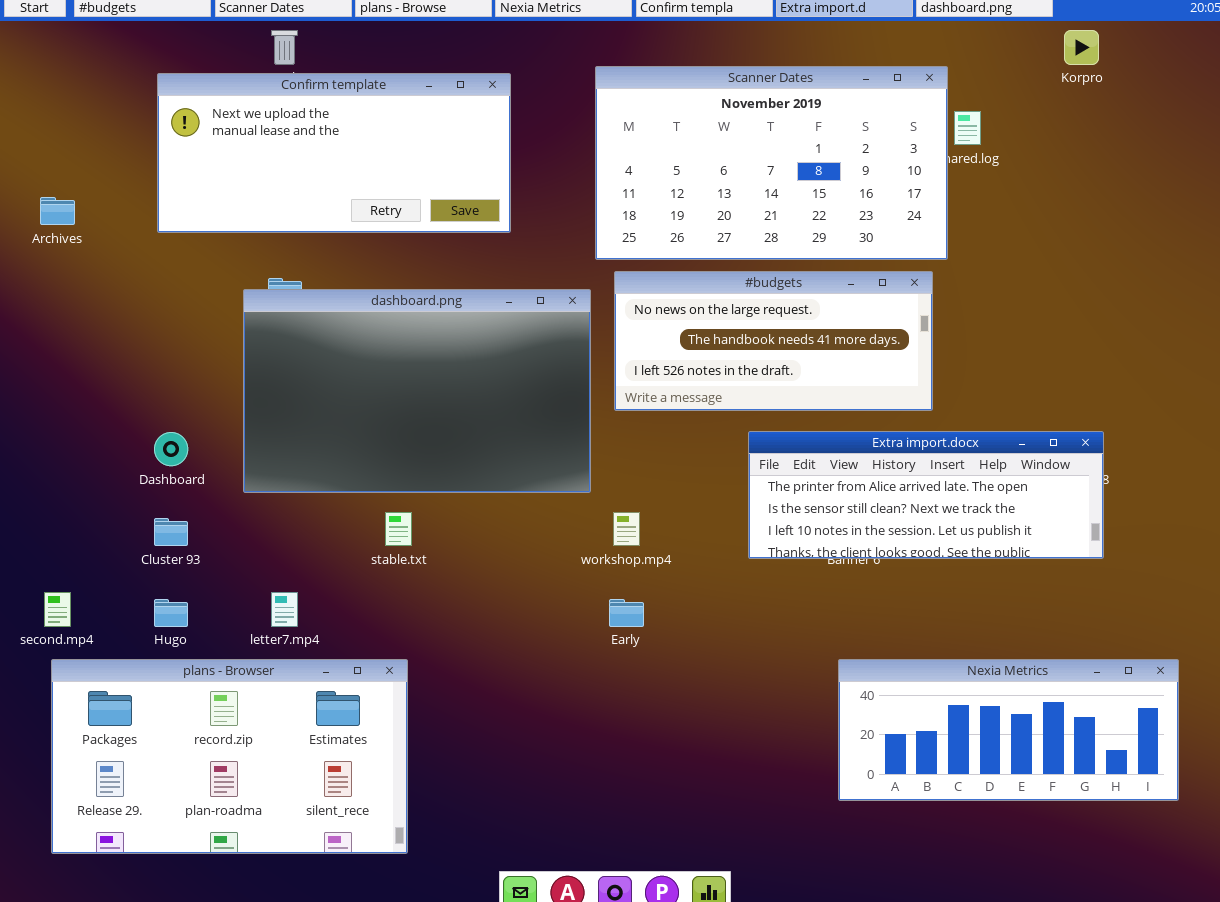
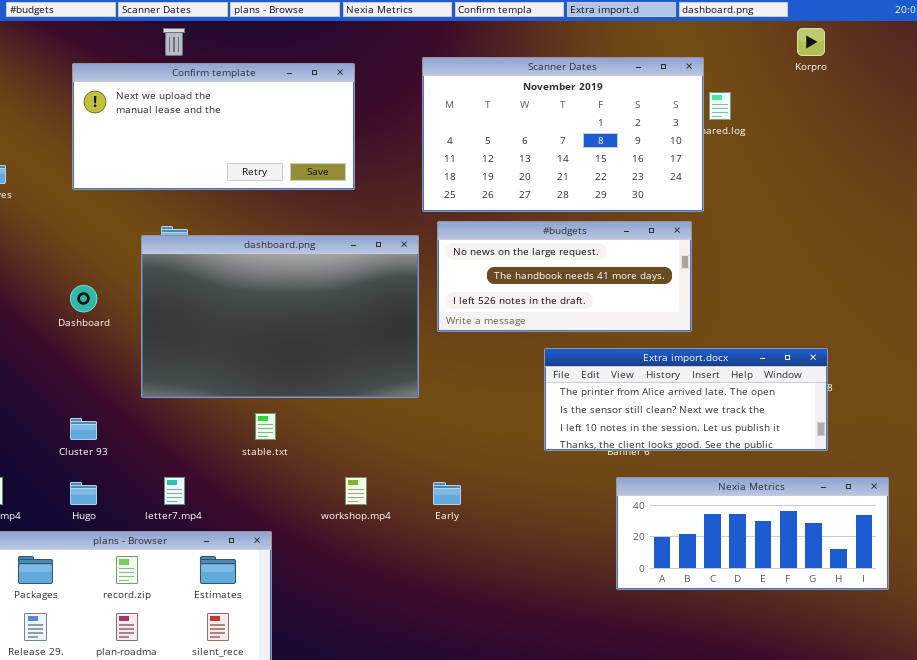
Dashboard: [154,432,188,466] -> [70,285,97,312], moved
workshop.mp4: [613,512,640,546] -> [345,477,367,505], moved
Nexia Metrics: [838,659,1179,801] -> [616,477,889,590], moved

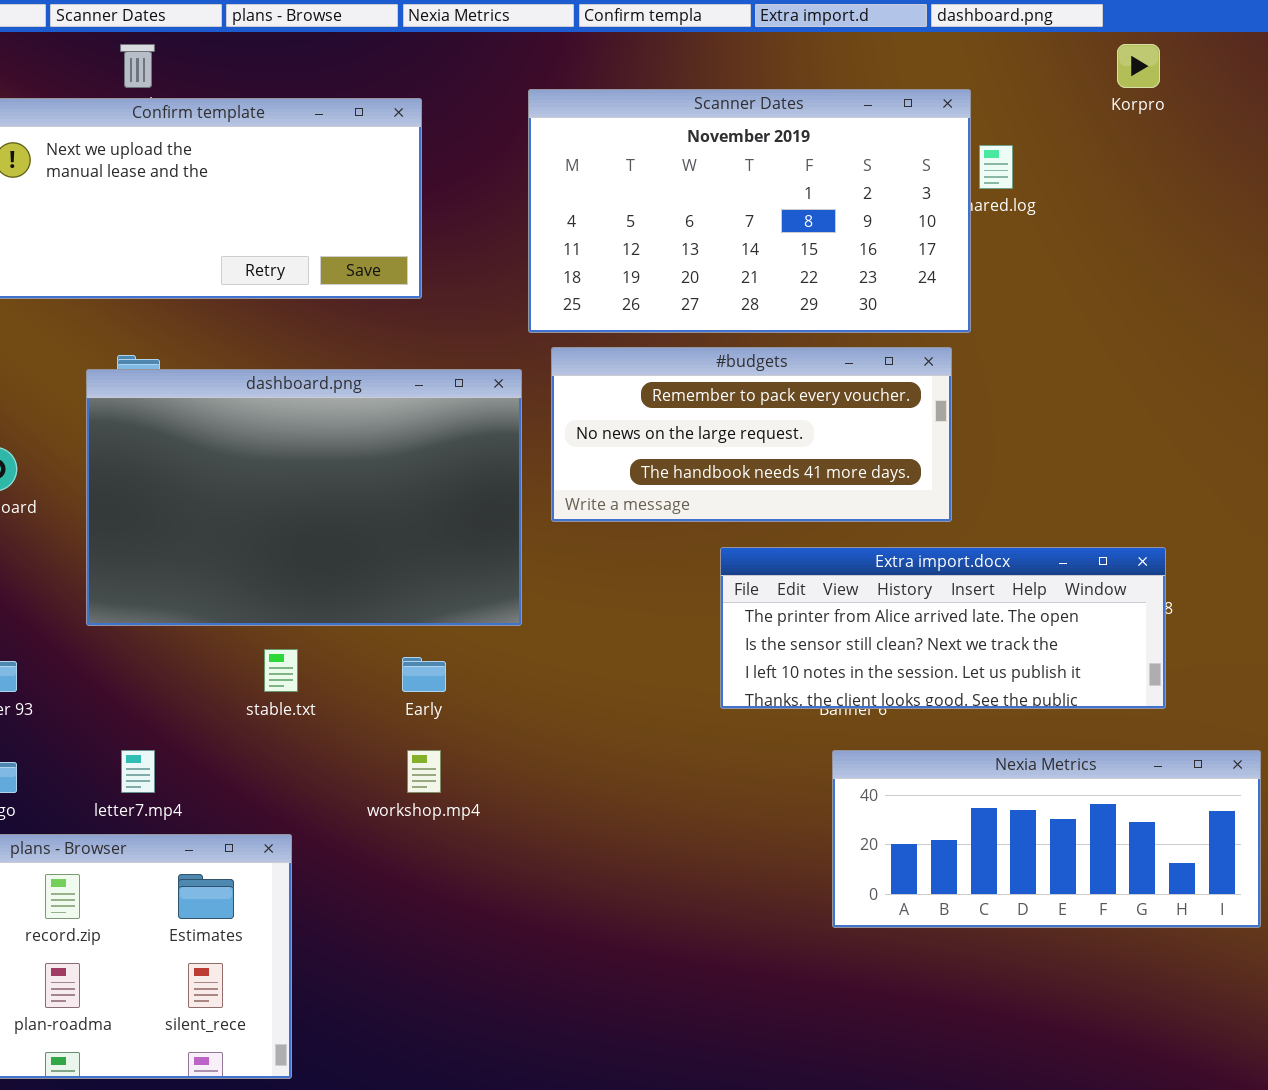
#budgets: [437,221,692,332] -> [551,347,952,522], scrolled up 1 row
Early: [433,482,461,505] -> [402,657,446,692], moved

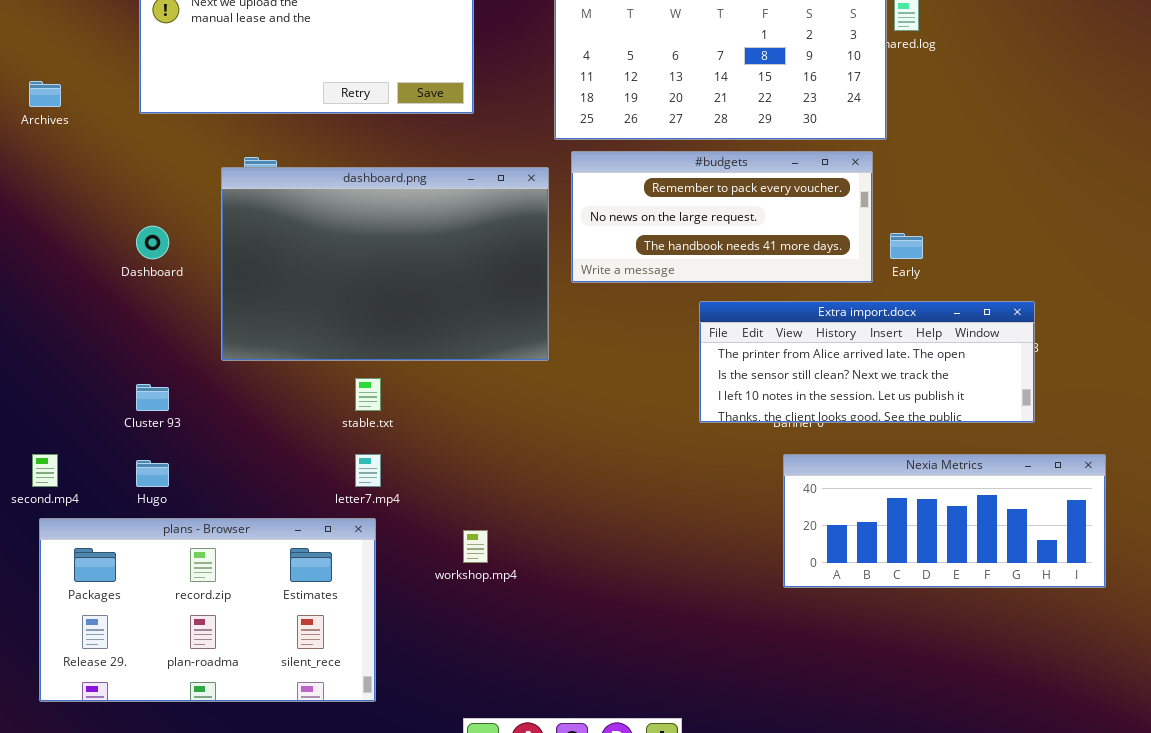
Early: [402,657,446,692] -> [890,233,923,259], moved
letter7.mp4: [121,750,155,793] -> [355,454,381,487], moved
workshop.mp4: [407,750,441,793] -> [463,530,488,563], moved

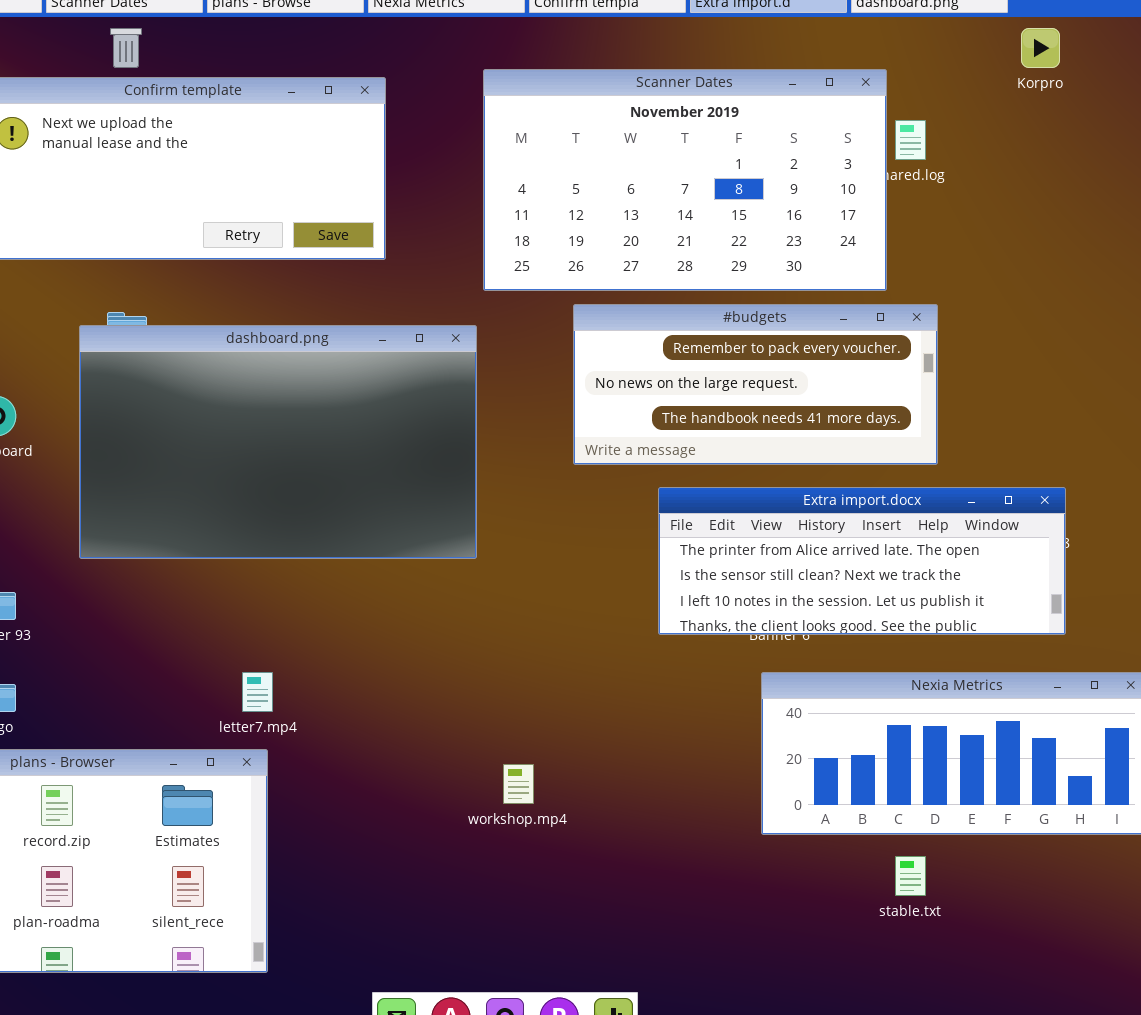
#budgets: [571,151,873,283] -> [573,304,938,465], moved
stable.txt: [355,378,381,411] -> [895,856,926,896], moved
workshop.mp4: [463,530,488,563] -> [503,764,534,804], moved

